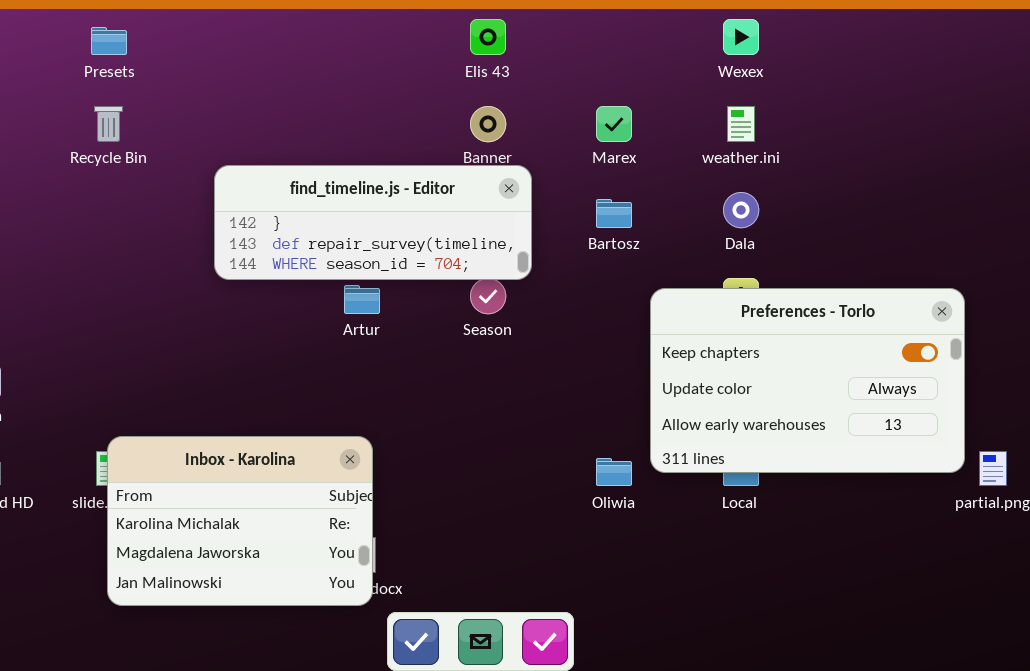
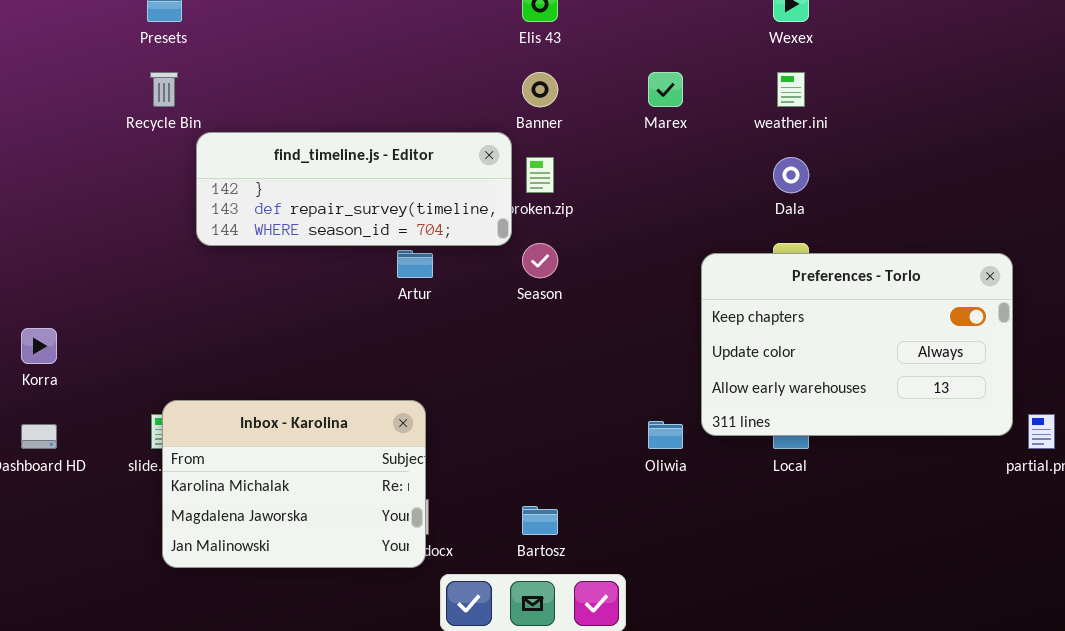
find_timeline.js - Editor: [214,165,532,280] -> [196,132,512,246], moved
Bartosz: [596,199,632,228] -> [522,506,558,535], moved

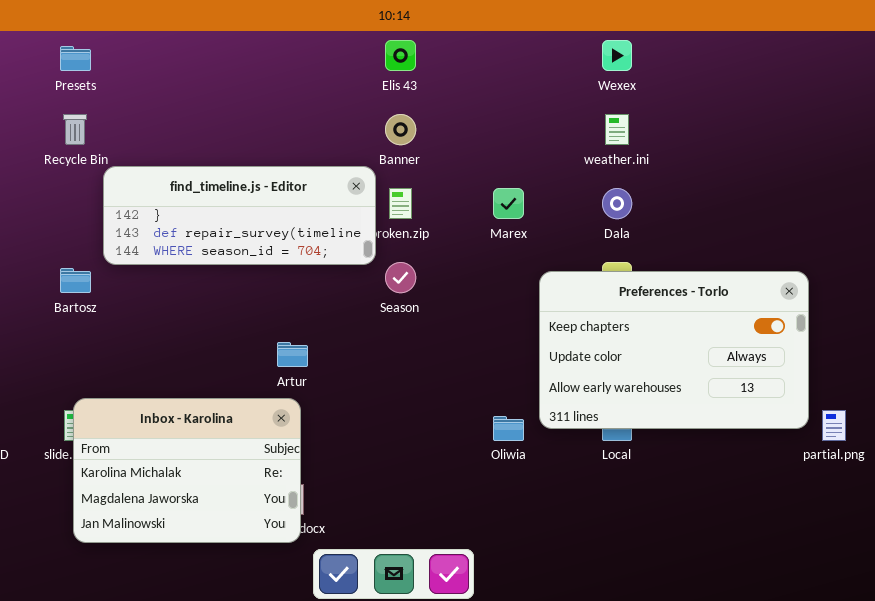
Marex: [648,72,683,107] -> [493,188,524,219], moved
Artur: [397,250,433,278] -> [277,342,308,367], moved
Bartosz: [522,506,558,535] -> [60,268,91,293], moved

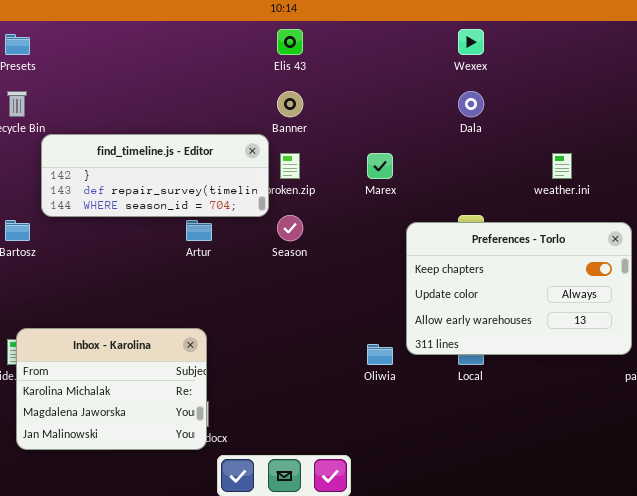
weather.ini: [605,114,629,145] -> [552,153,572,179], moved
Dala: [602,188,632,219] -> [458,91,484,117], moved
Artur: [277,342,308,367] -> [186,220,212,241], moved

